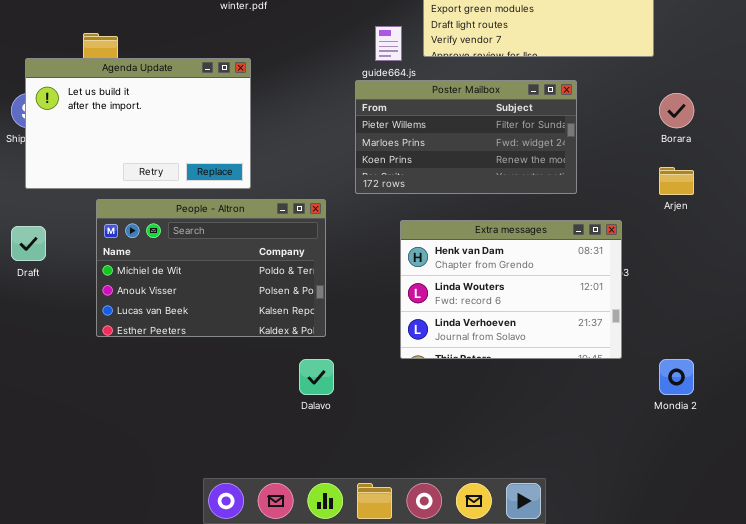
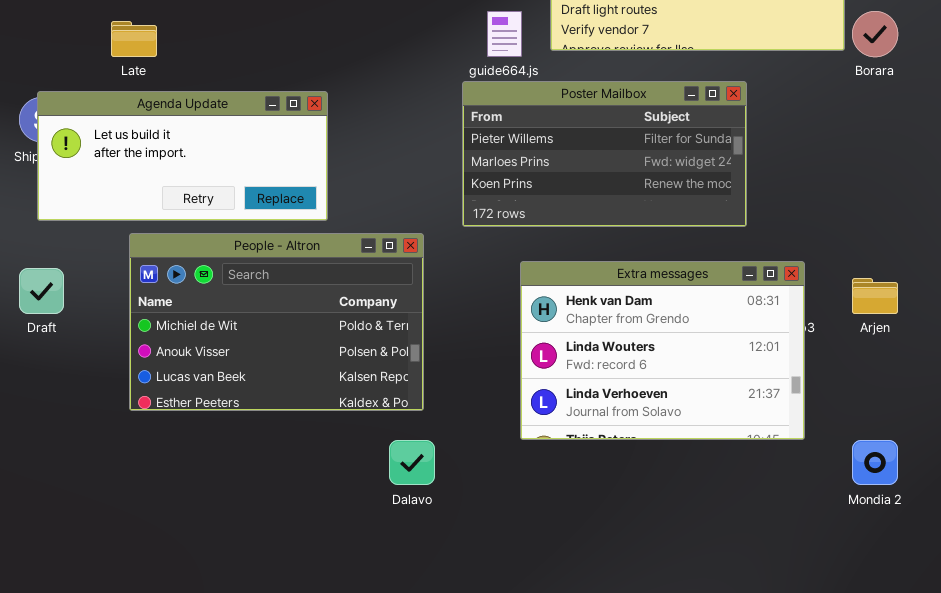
Agenda Update: [25,58,251,189] -> [37,91,328,221], resized
Borara: [659,93,694,128] -> [852,11,898,57], moved
Arjen: [659,167,694,195] -> [852,278,898,314], moved

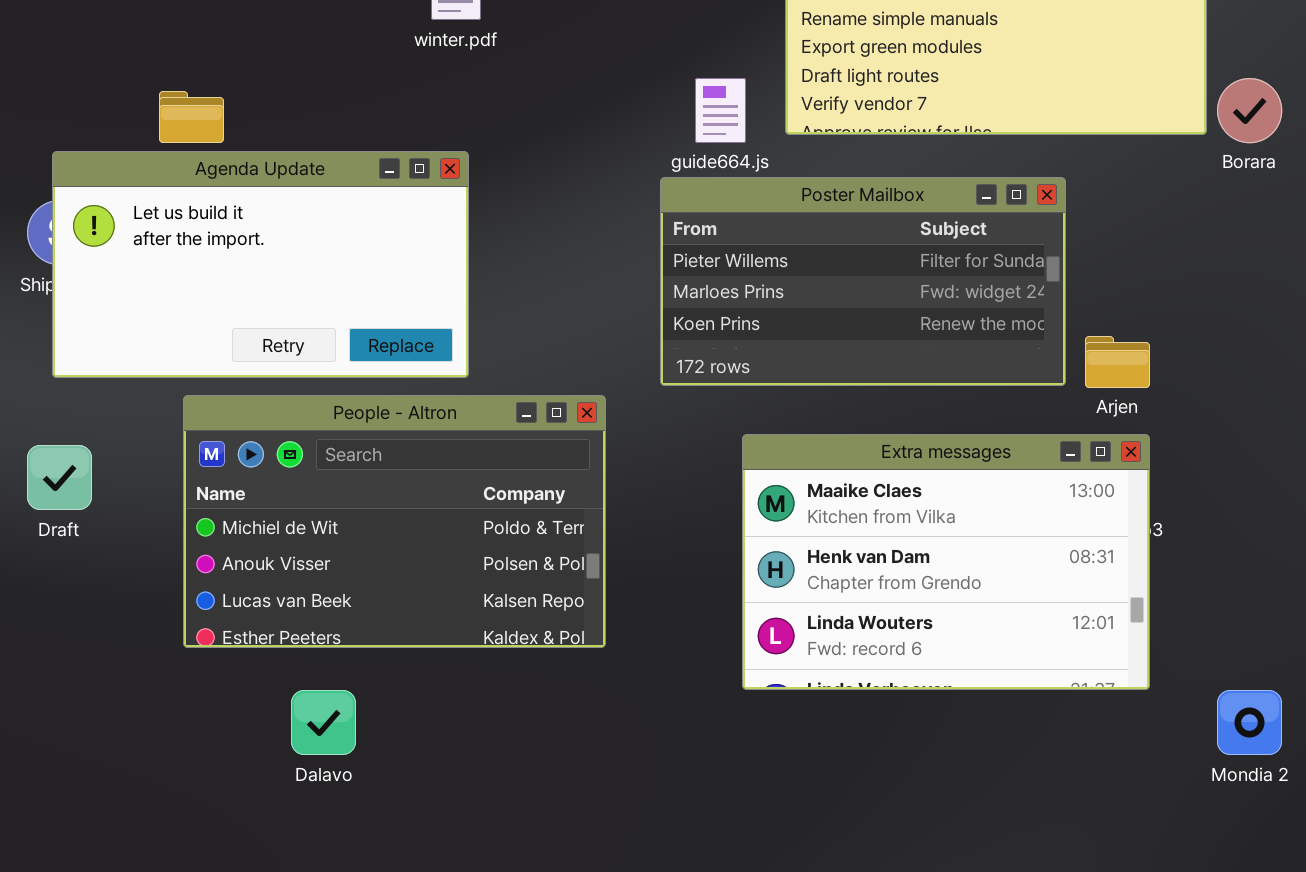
Agenda Update: [37,91,328,221] -> [52,151,469,378], resized
Extra messages: [520,261,805,440] -> [742,434,1150,690], scrolled up 1 row
Arjen: [852,278,898,314] -> [1085,336,1150,388], moved
Dalavo: [389,440,435,485] -> [291,690,356,755], moved

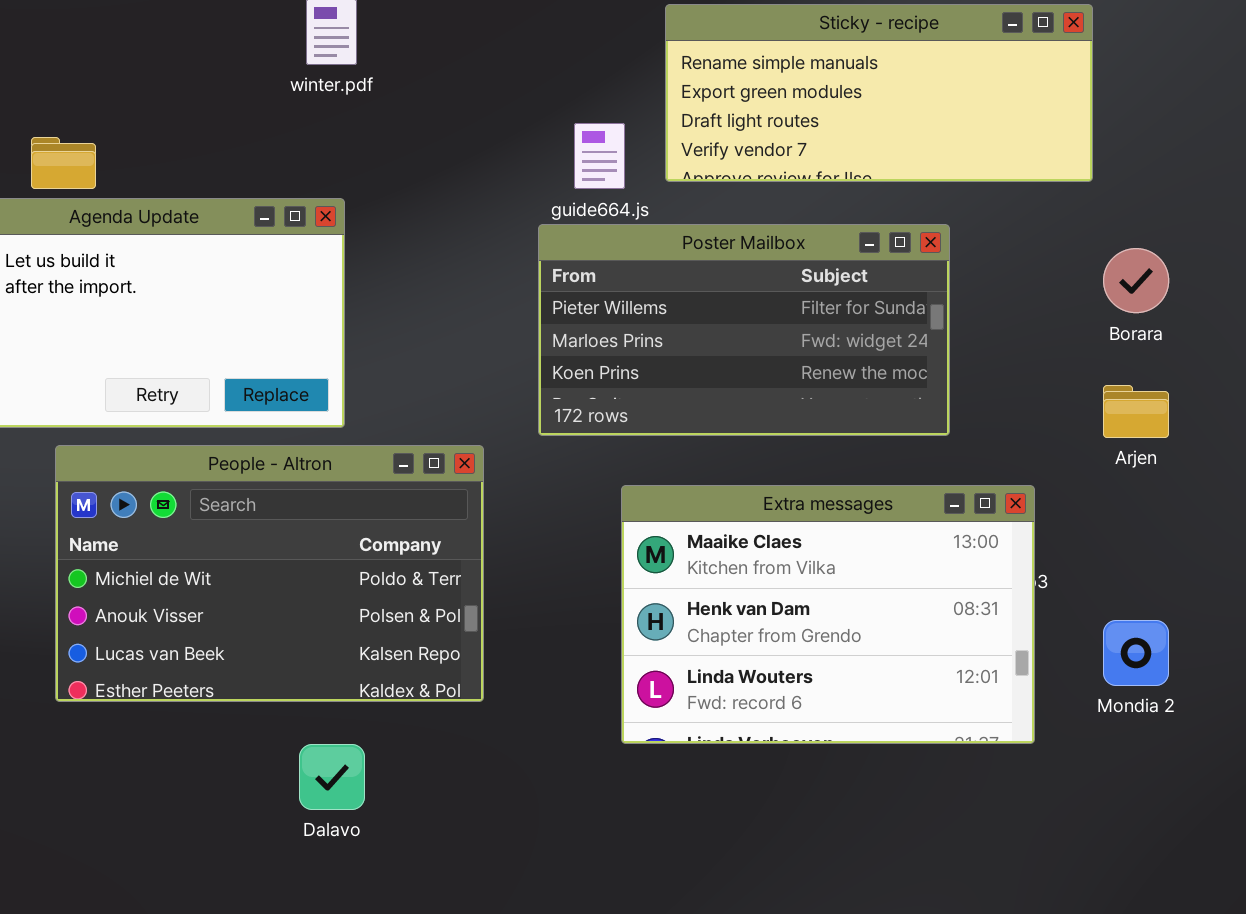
Borara: [1217,78,1282,143] -> [1103,248,1169,313], moved
Arjen: [1085,336,1150,388] -> [1103,385,1169,438], moved
Dalavo: [291,690,356,755] -> [299,744,365,810], moved
Mondia 2: [1217,690,1282,755] -> [1103,620,1169,686], moved

